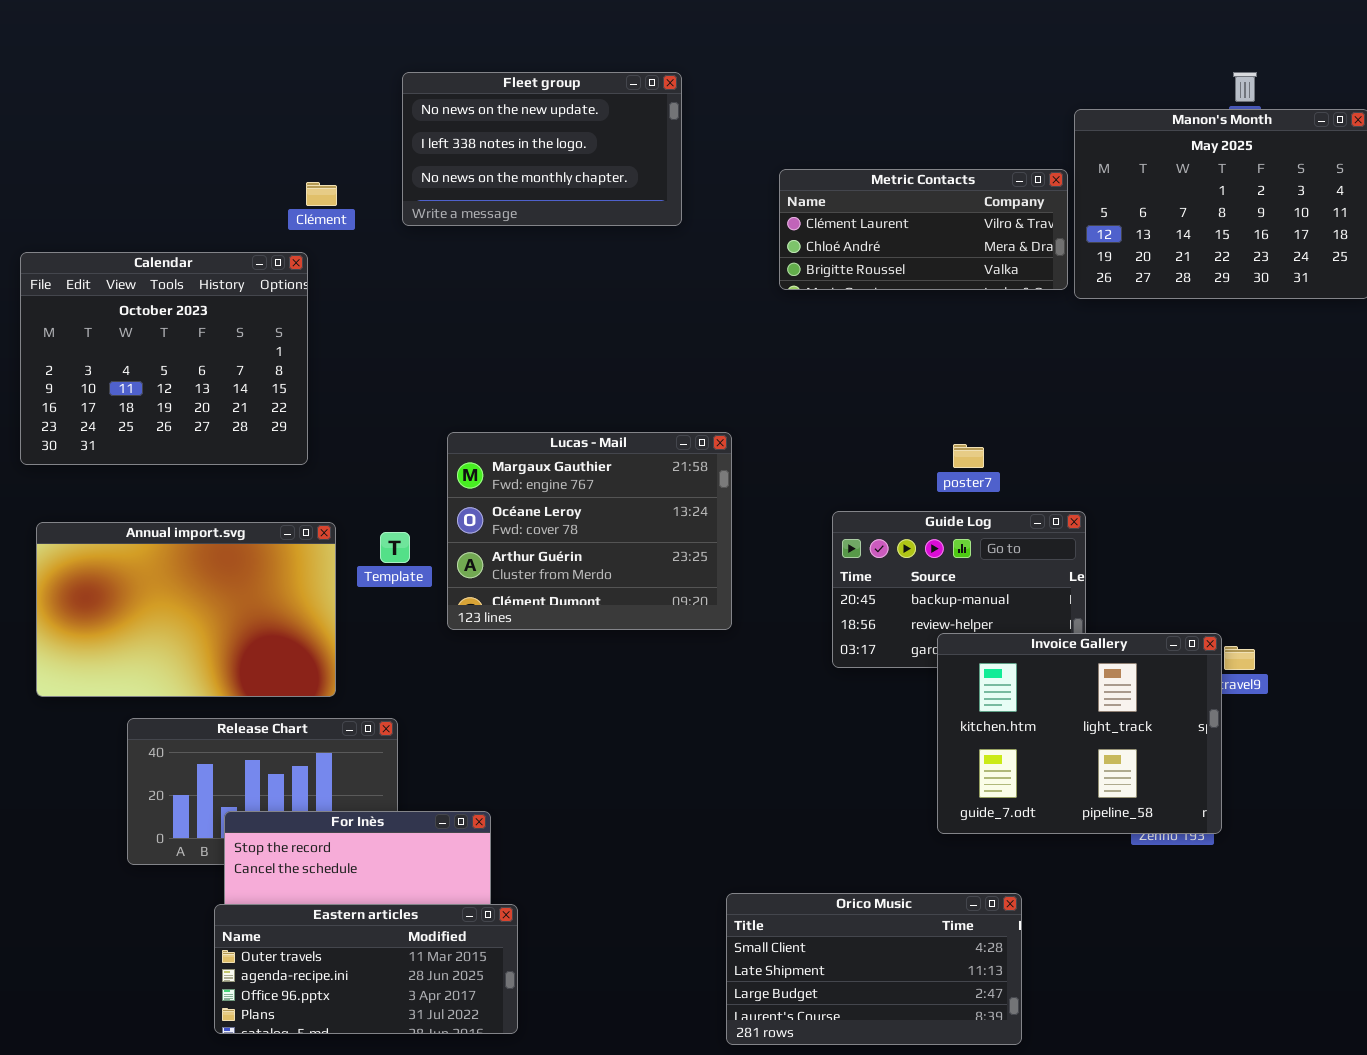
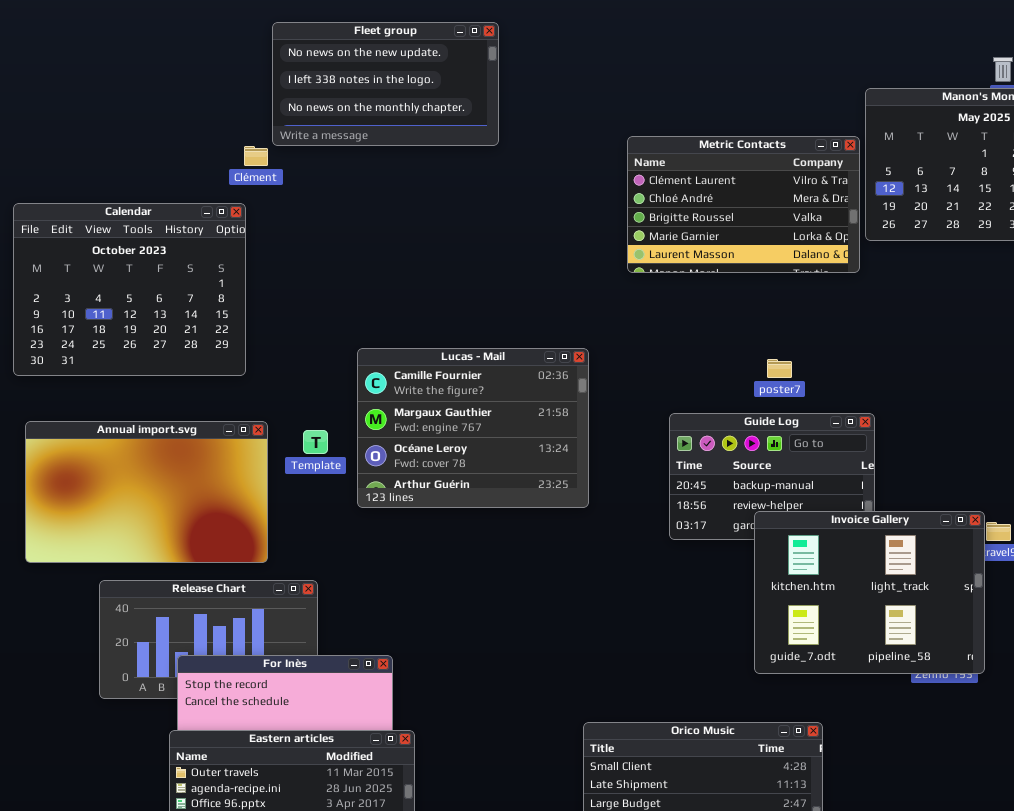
Fleet group: [402,72,682,226] -> [272,22,499,146], moved
Metric Contacts: [779,169,1068,290] -> [627,136,860,273], resized
Lucas - Mail: [447,432,732,630] -> [357,348,589,508], scrolled up 1 row

